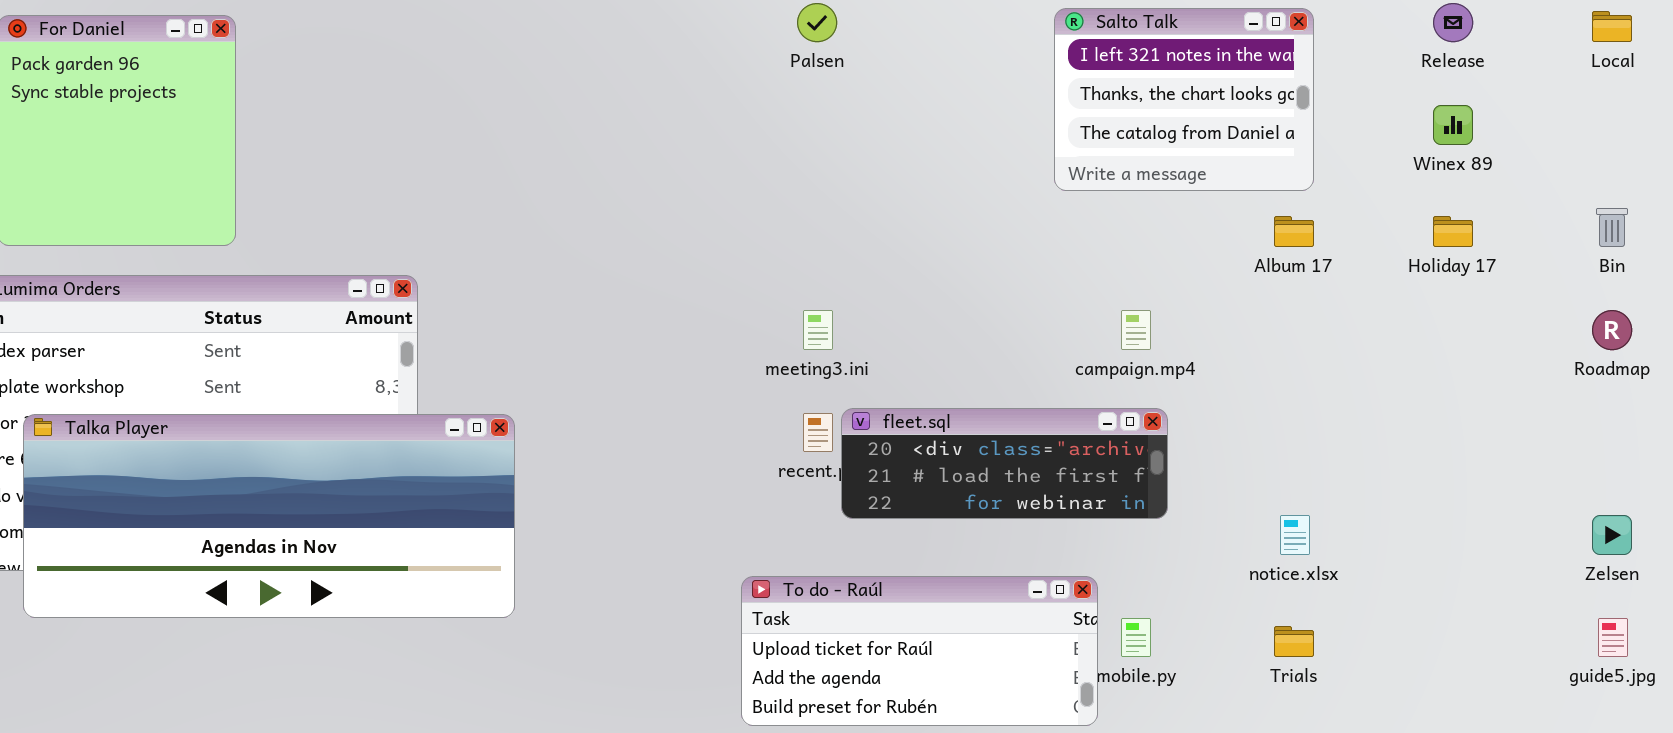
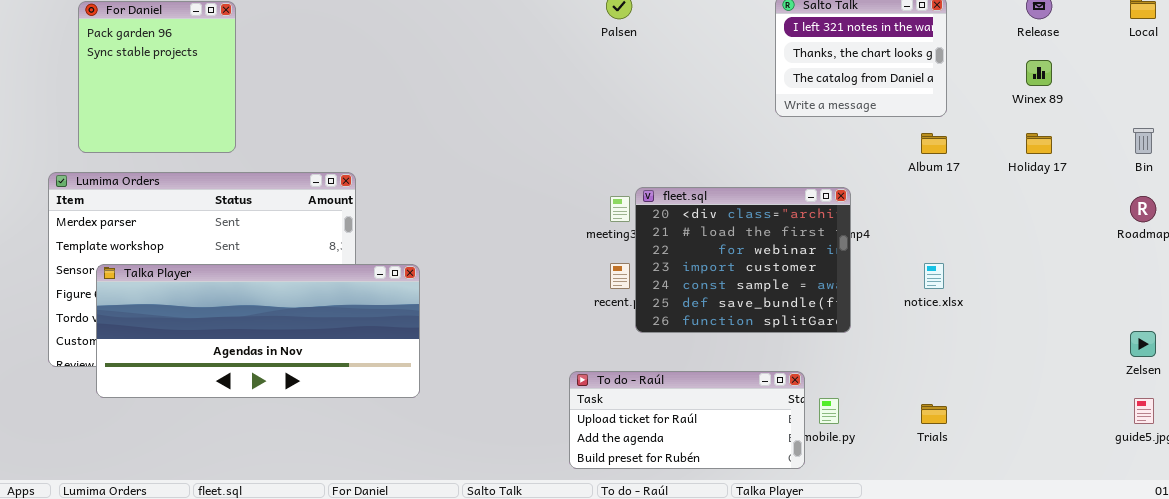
fleet.sql: [841,408,1168,519] -> [635,187,851,333], resized
notice.xlsx: [1280,515,1310,555] -> [924,263,944,289], moved

